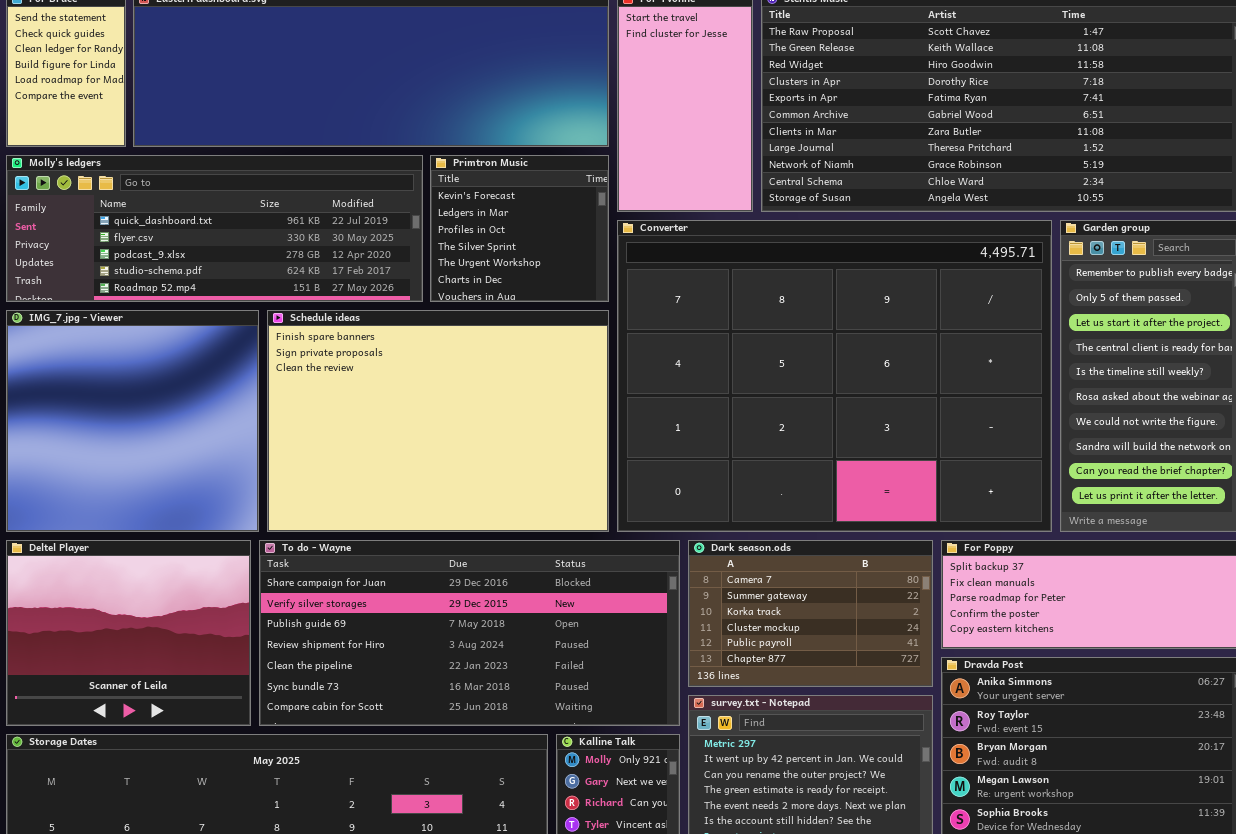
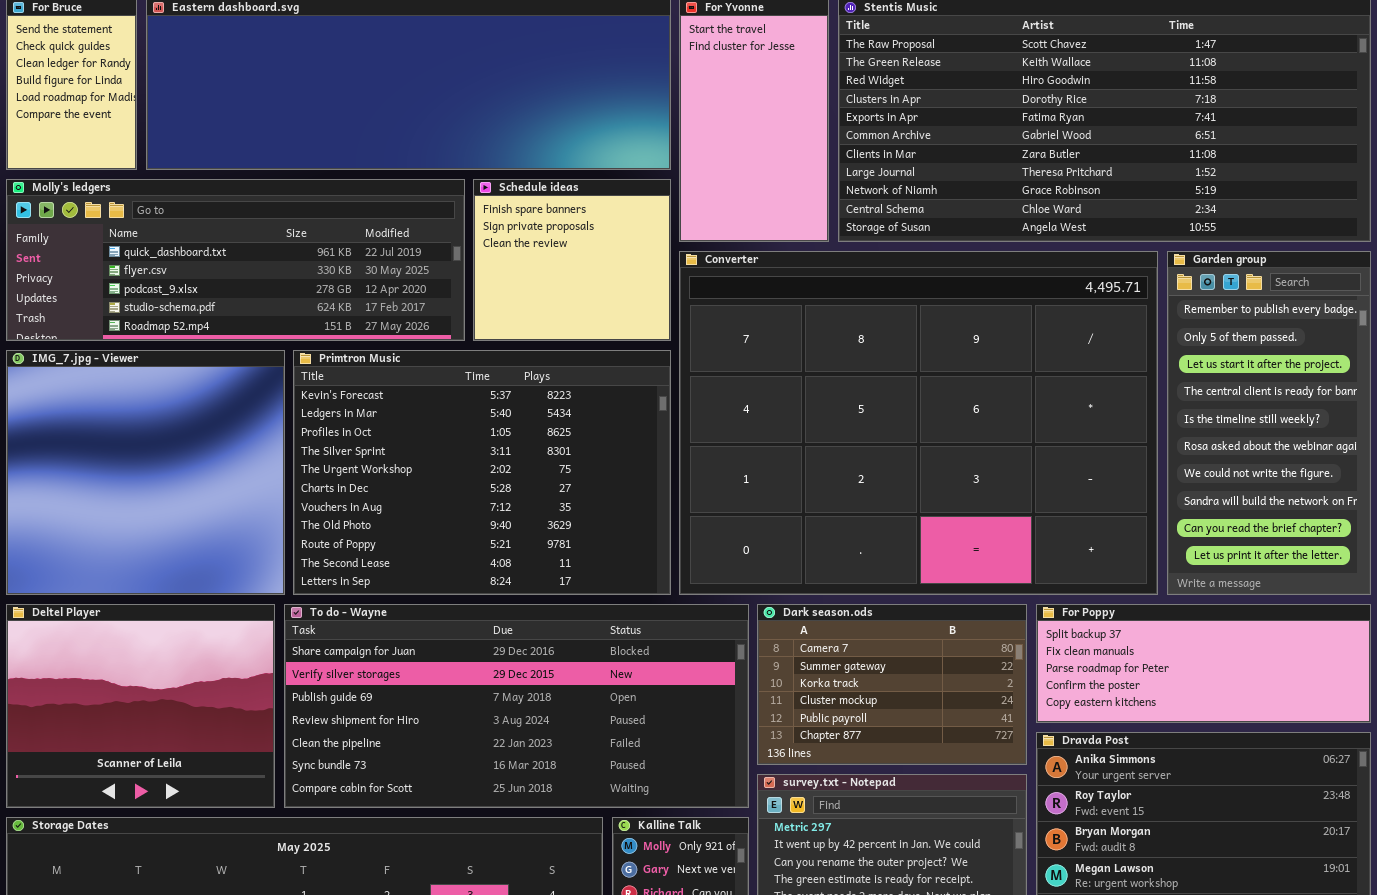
Primtron Music: [430,155,609,302] -> [293,350,671,595], moved, resized
Schedule ideas: [267,310,609,532] -> [473,179,671,341], moved, resized

